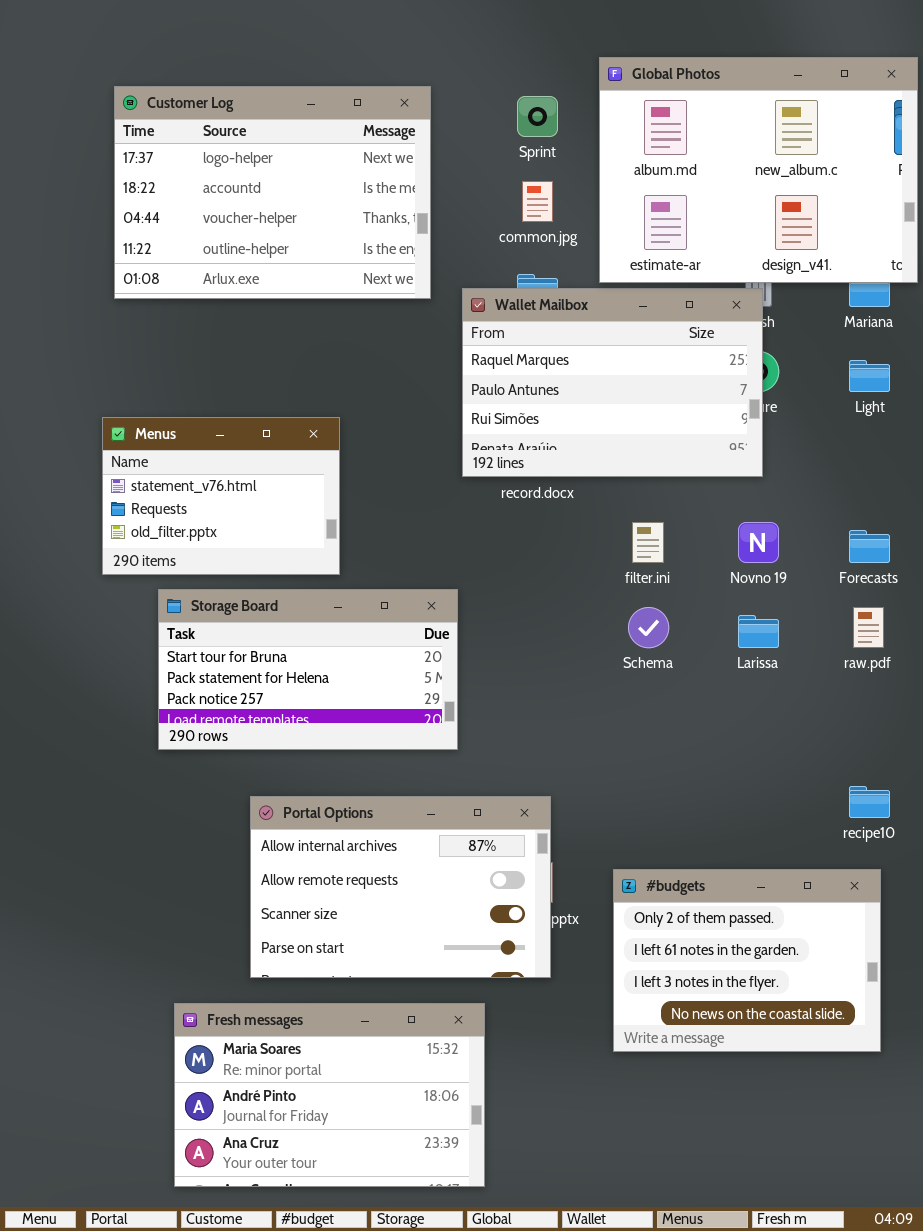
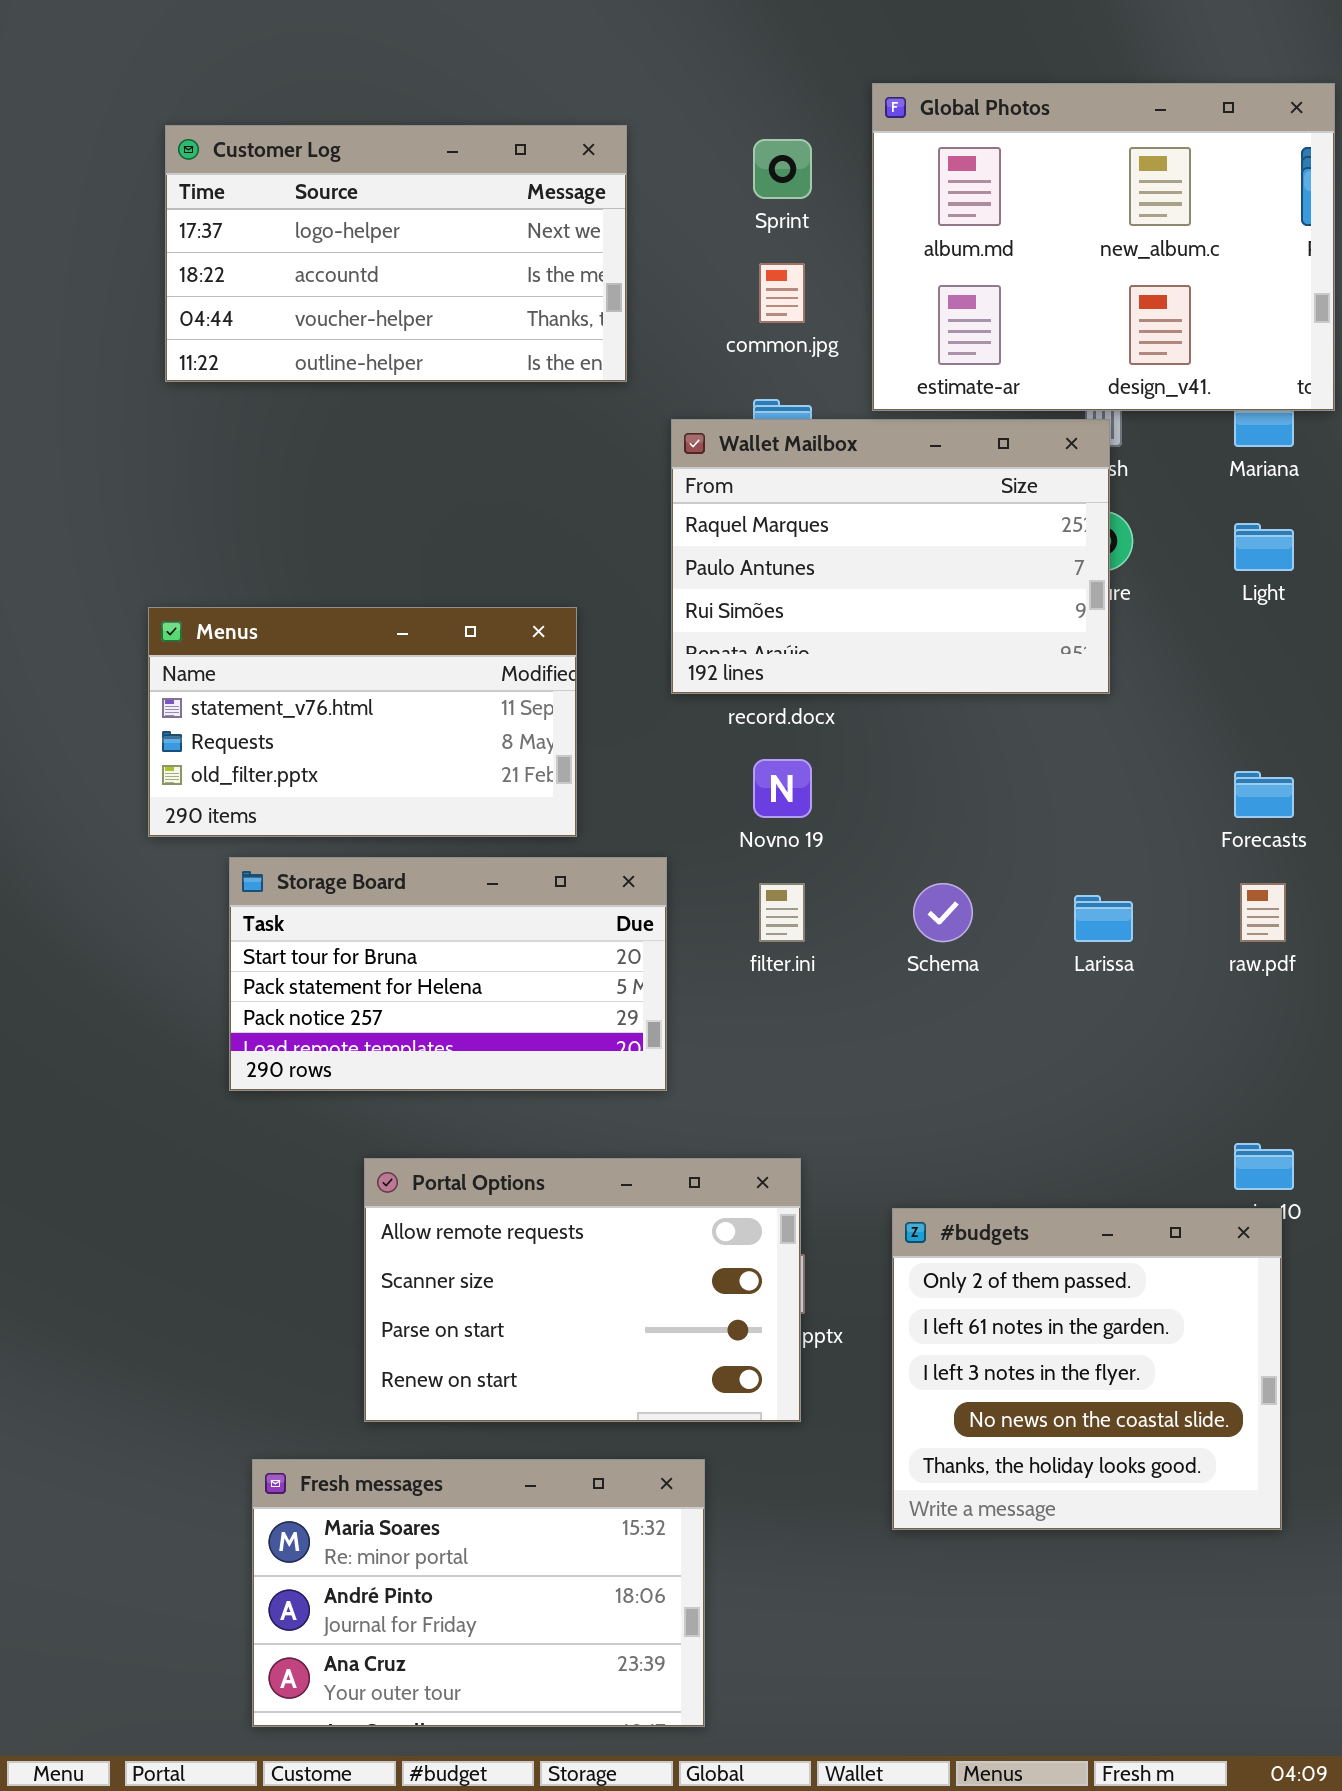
Customer Log: [114,86,431,299] -> [165,125,627,382], resized
Menus: [102,417,340,575] -> [148,607,577,837], resized
filter.ini: [632,522,664,563] -> [759,883,805,942], moved
Novno 19: [738,522,779,563] -> [753,759,812,818], moved
Portal Options: [250,796,551,978] -> [364,1158,801,1422], scrolled down 1 row
#budgets: [613,869,881,1052] -> [892,1208,1282,1530], resized

